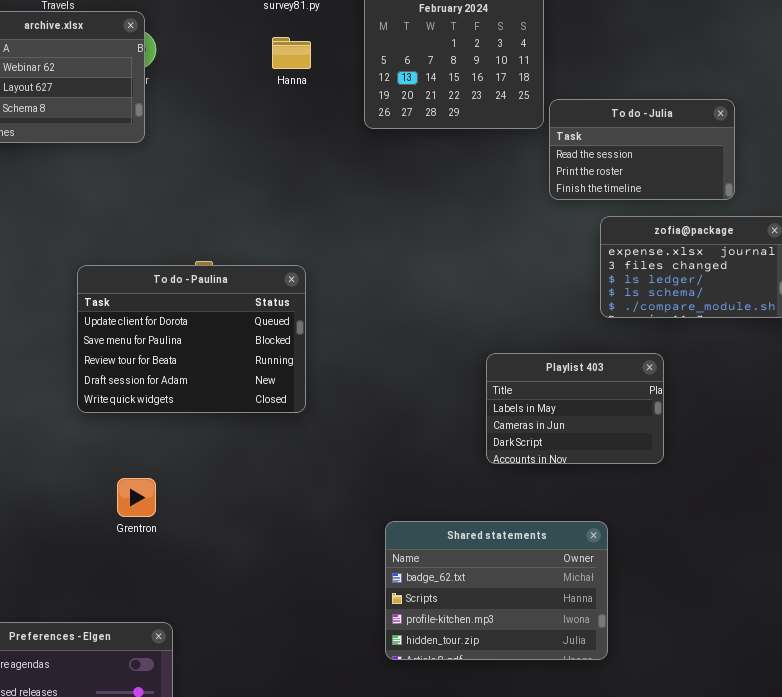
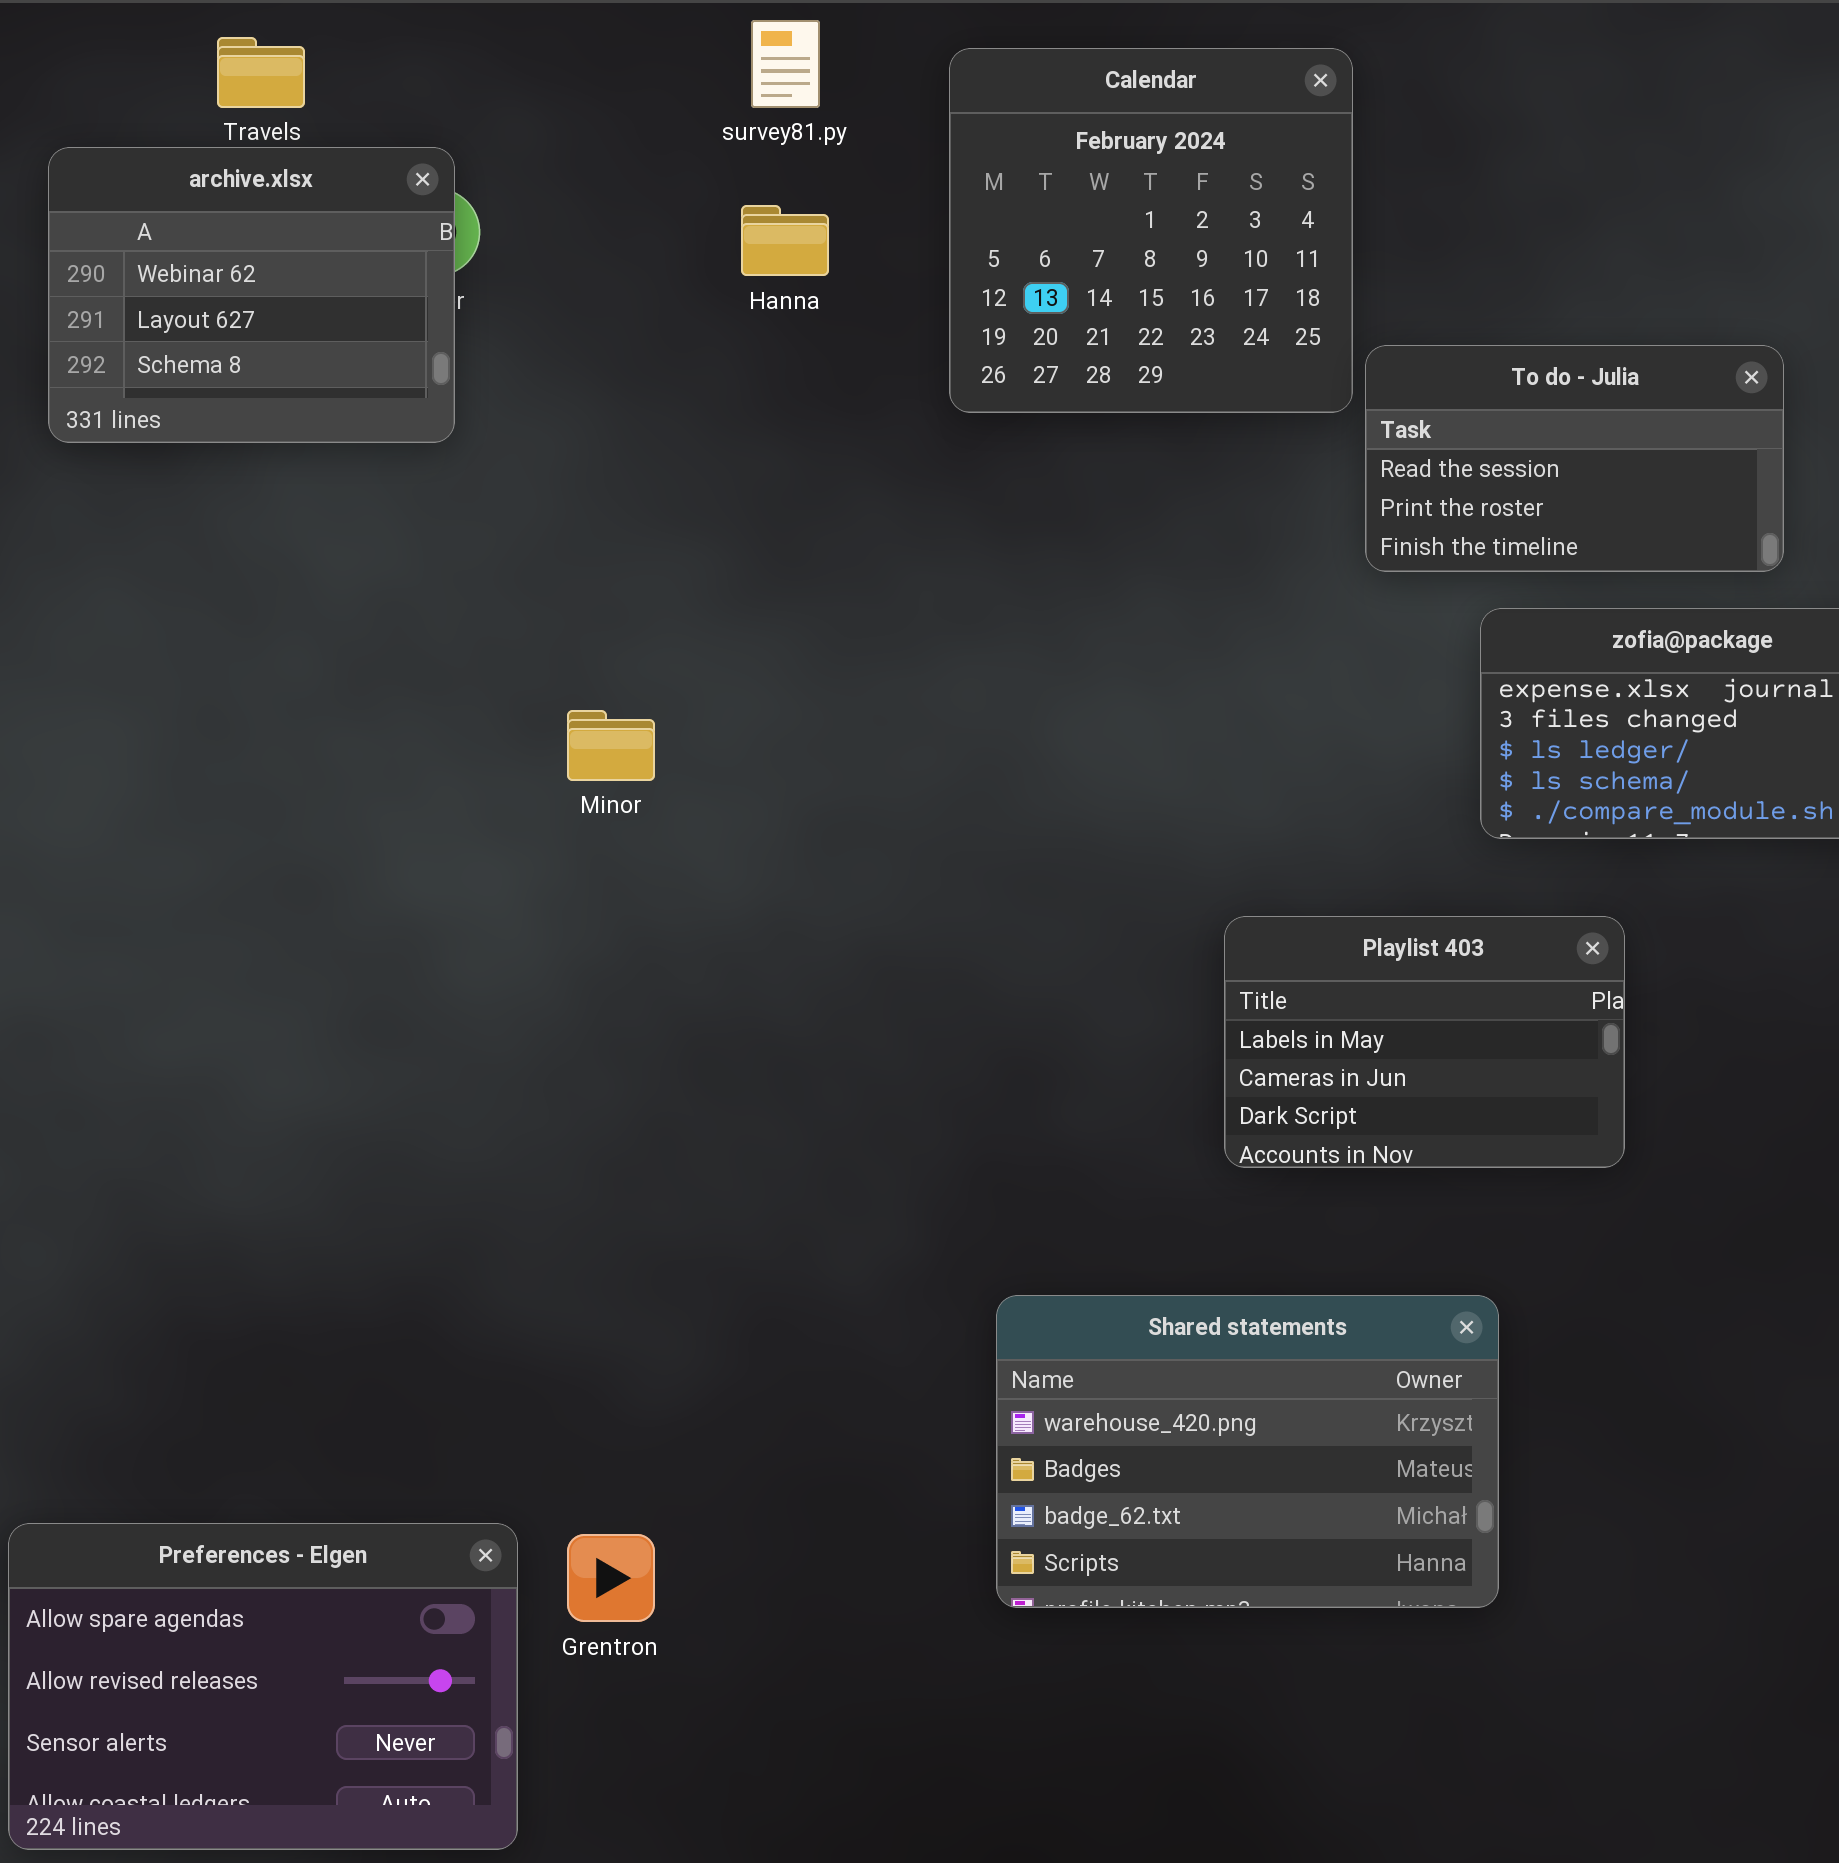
To do - Paulina: [77,265,306,413] -> none, closed
Grentron: [117,478,156,517] -> [567,1534,655,1622], moved
Shared statements: [385,521,608,660] -> [996,1295,1499,1608], scrolled up 2 rows

